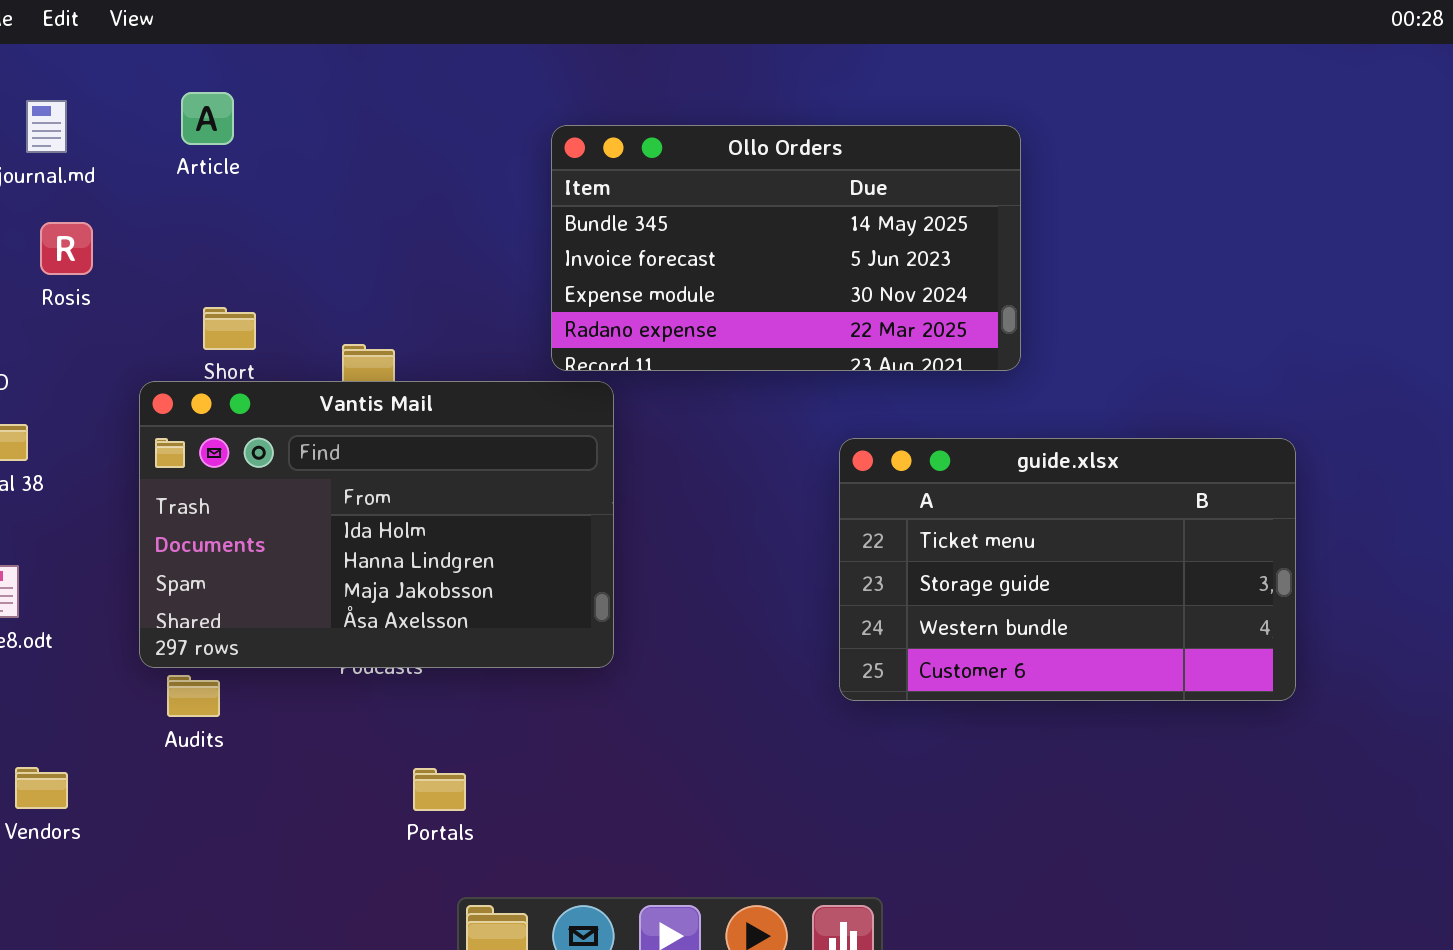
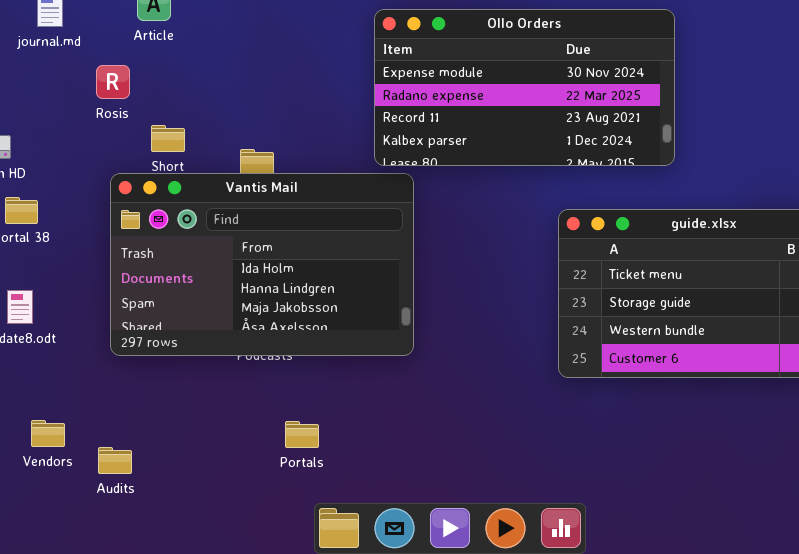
Ollo Orders: [551,125,1021,371] -> [374,9,675,166], scrolled down 2 rows
Rosis: [40,222,93,275] -> [96,65,130,99], moved
Audits: [167,675,220,717] -> [98,447,132,474], moved

